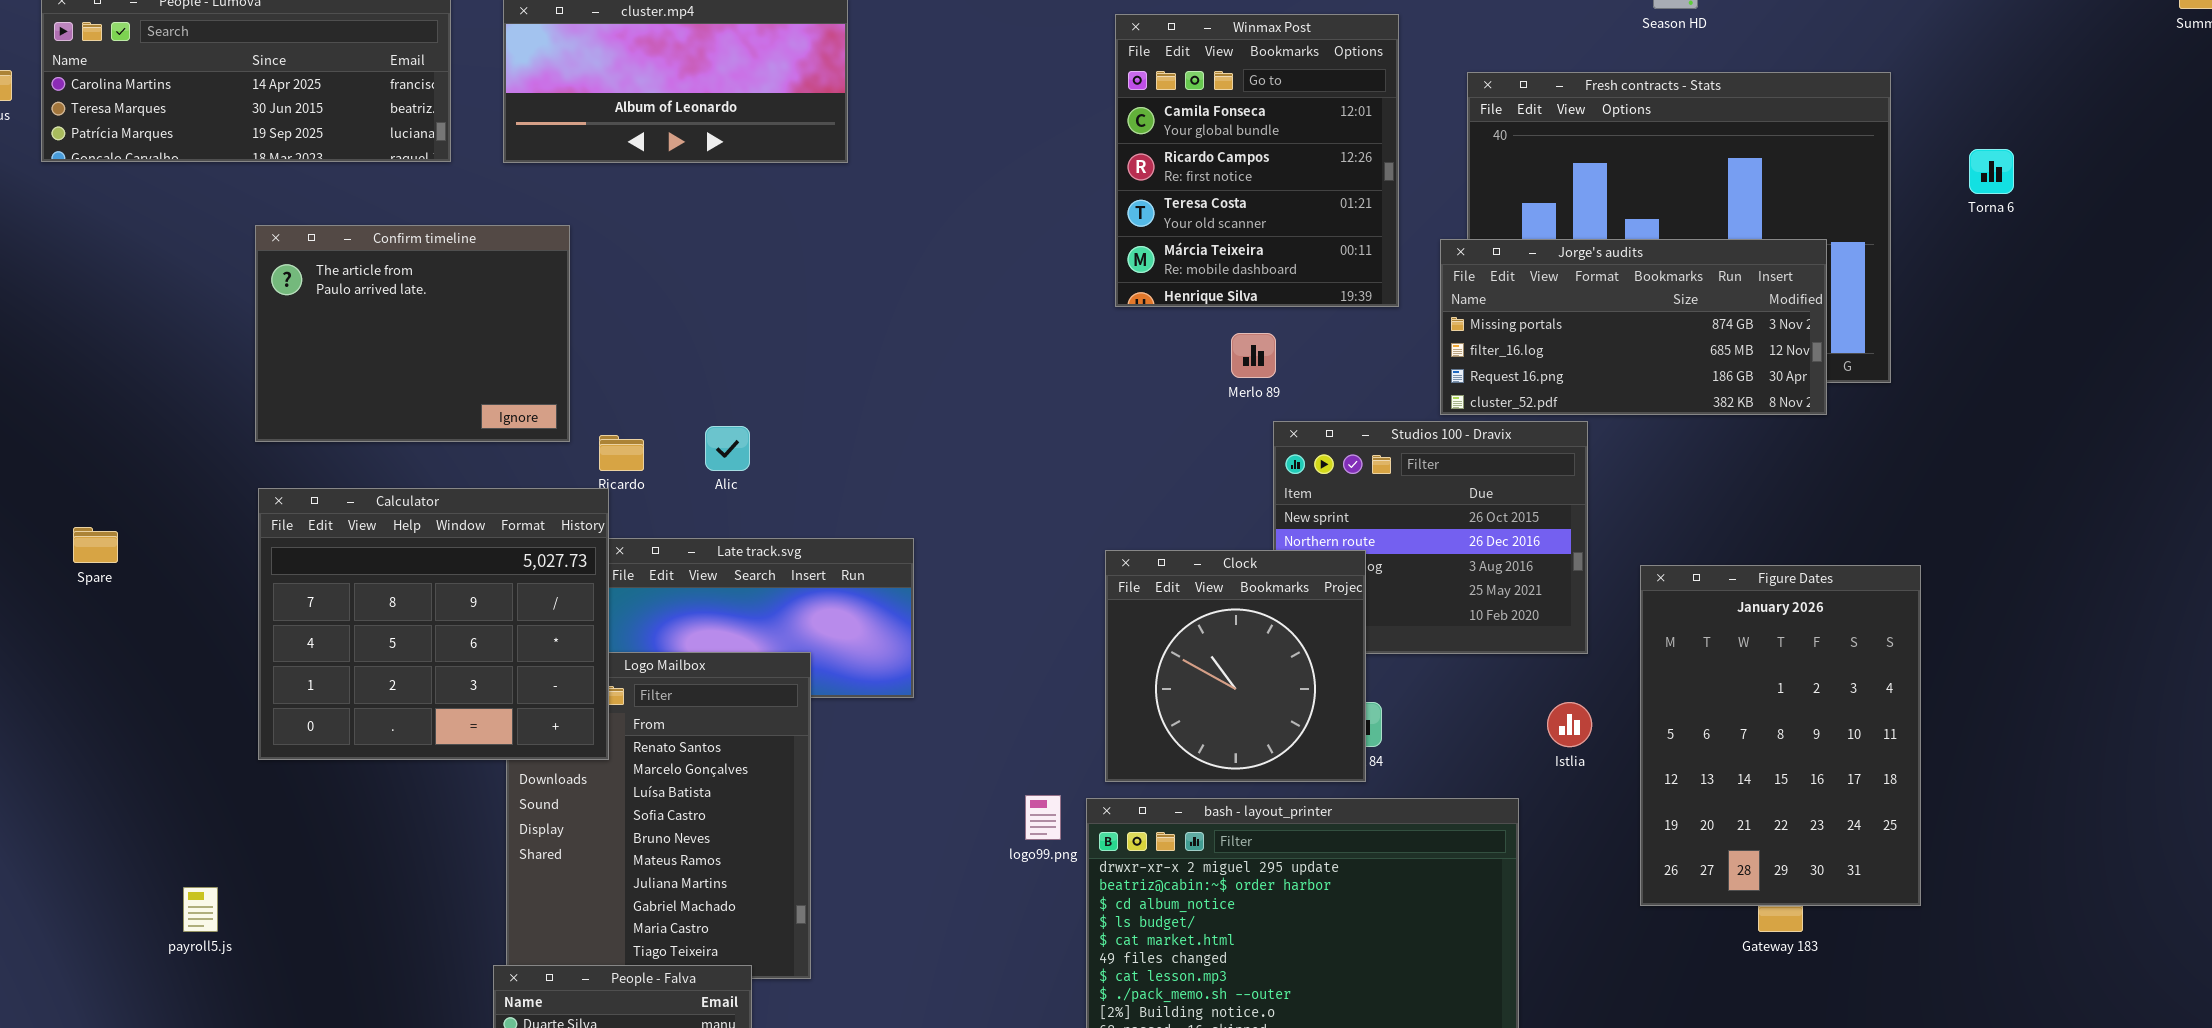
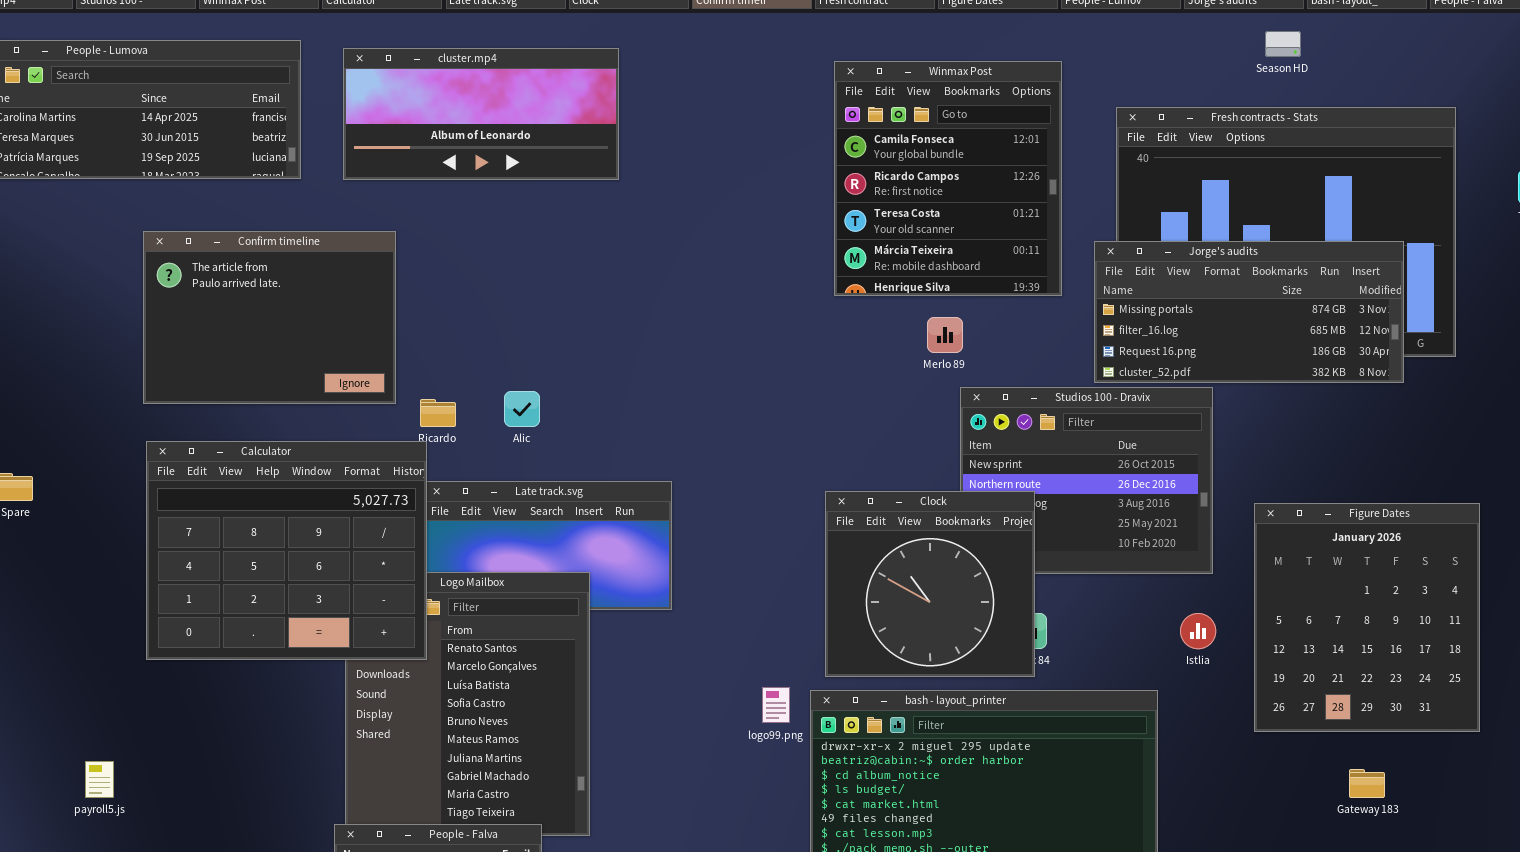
Figure Dates: [1640,565,1921,906] -> [1254,503,1480,732], resized

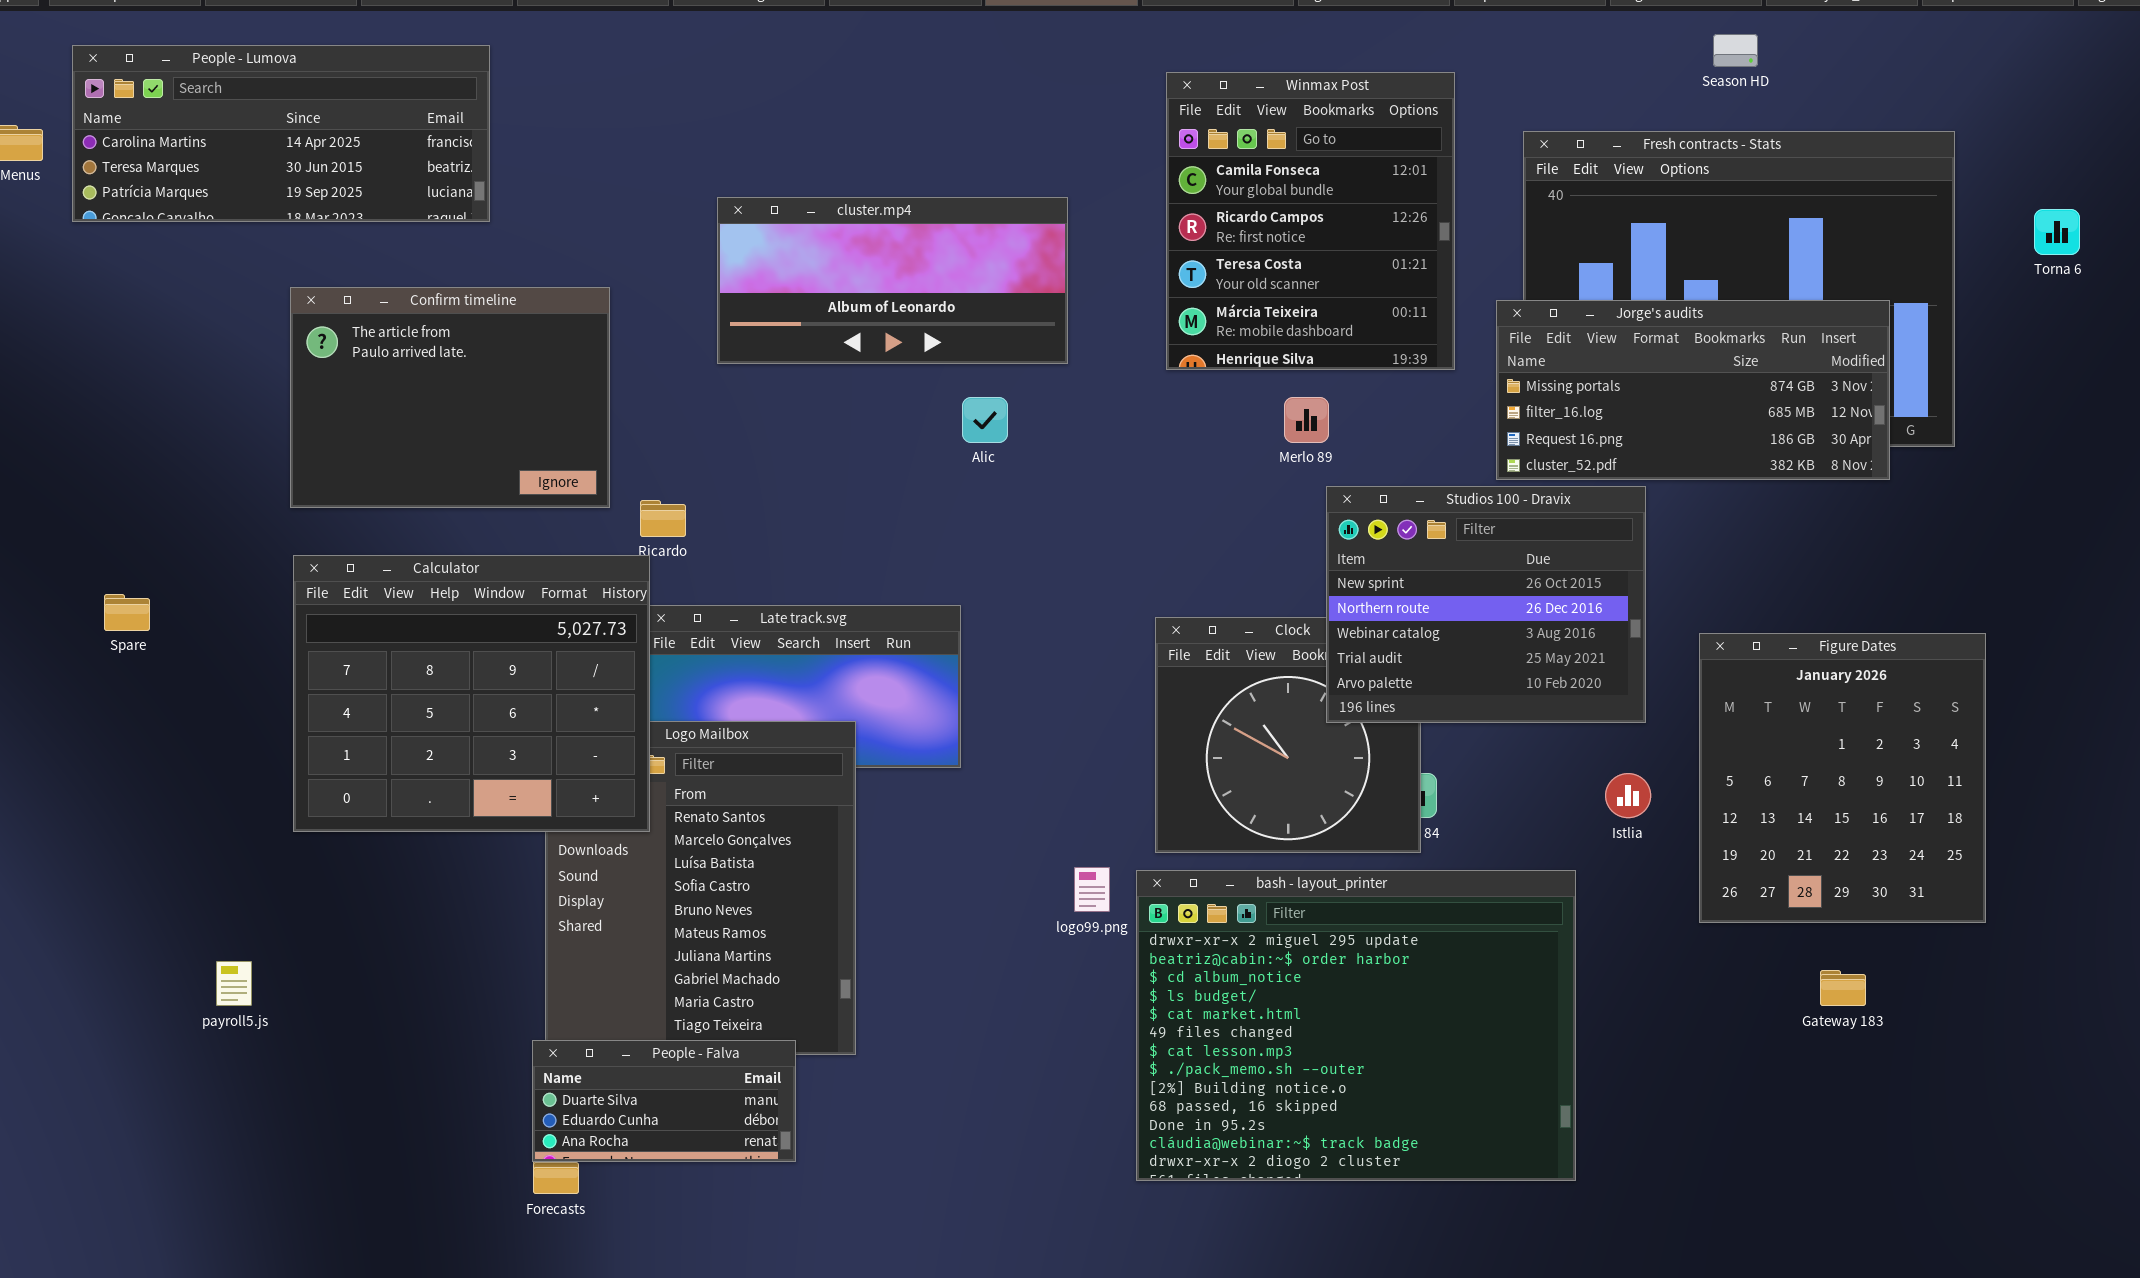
cluster.mp4: [343,48,619,180] -> [717,197,1068,364], moved
Studios 100 - Dravix: [960,387,1213,574] -> [1326,486,1646,723], raised
Alic: [504,391,540,427] -> [962,397,1008,443], moved

